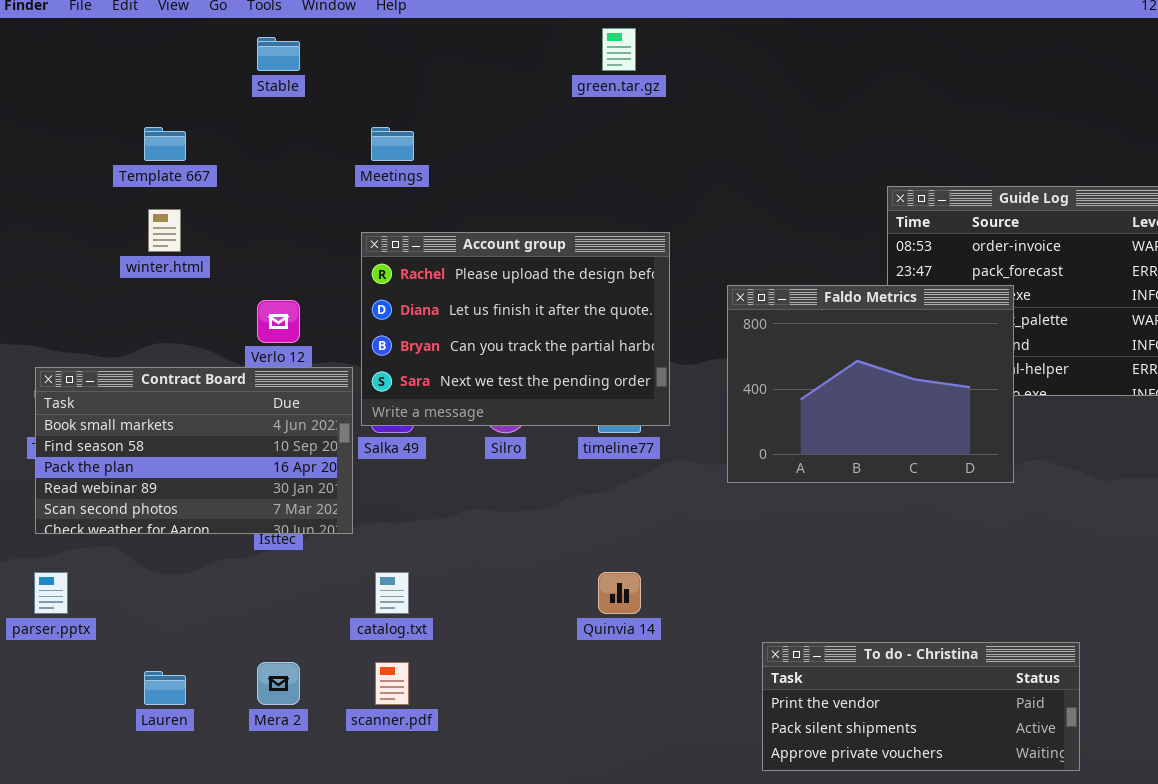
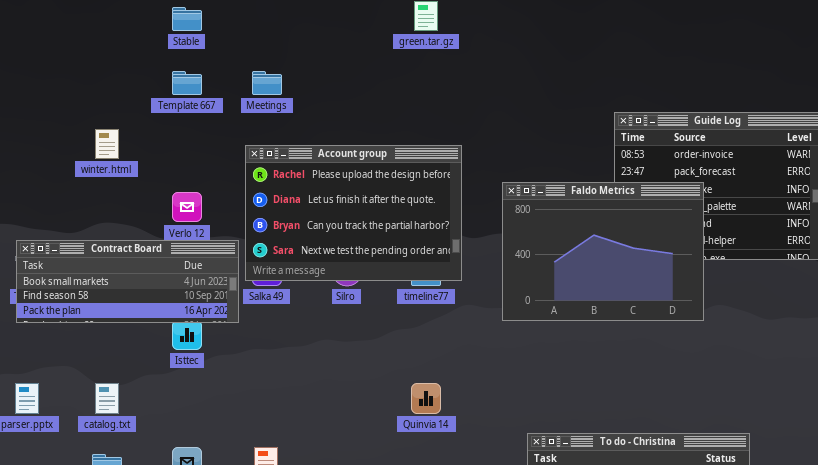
Template 667: [144,127,186,161] -> [172,71,202,95], moved
Contract Board: [35,367,353,534] -> [16,240,239,323], resized
catalog.txt: [375,572,409,614] -> [95,383,119,414], moved

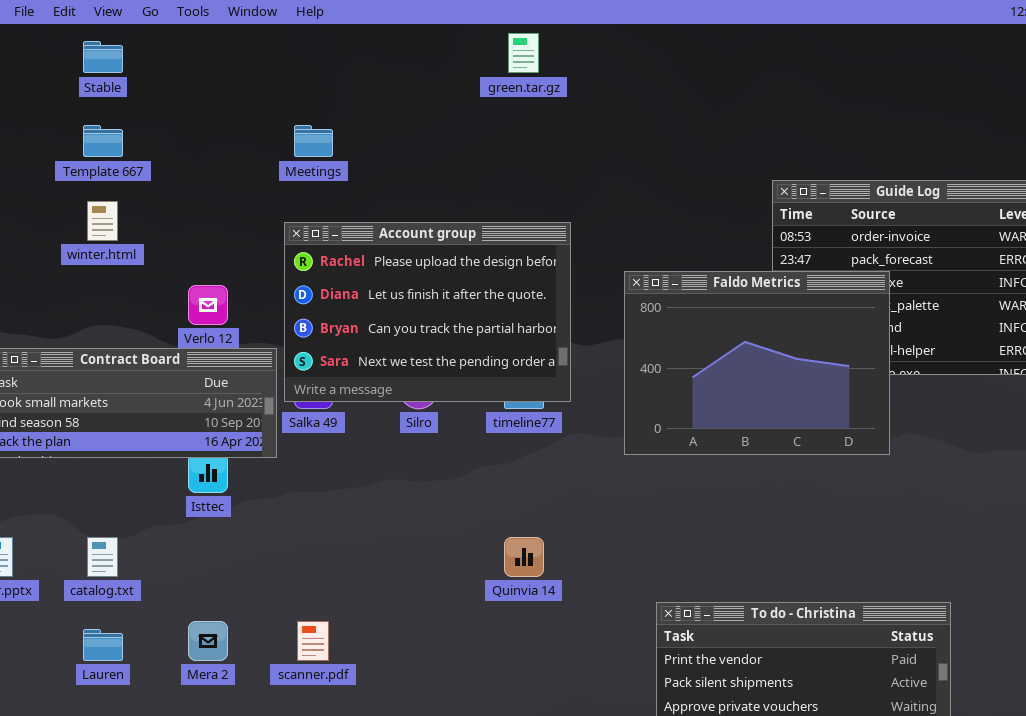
Stable: [172,7,202,31] -> [83,41,123,73], moved
Template 667: [172,71,202,95] -> [83,125,123,157], moved

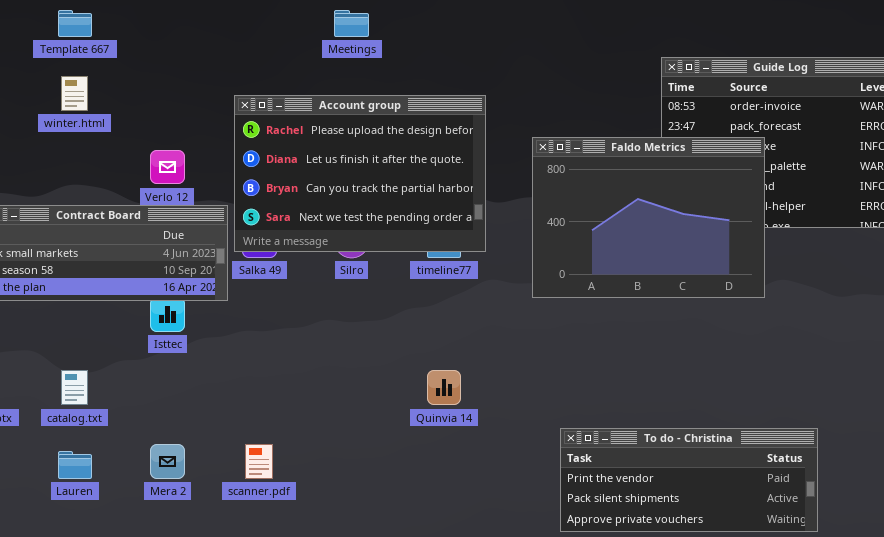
Meetings: [294,125,333,157] -> [334,10,369,37], moved

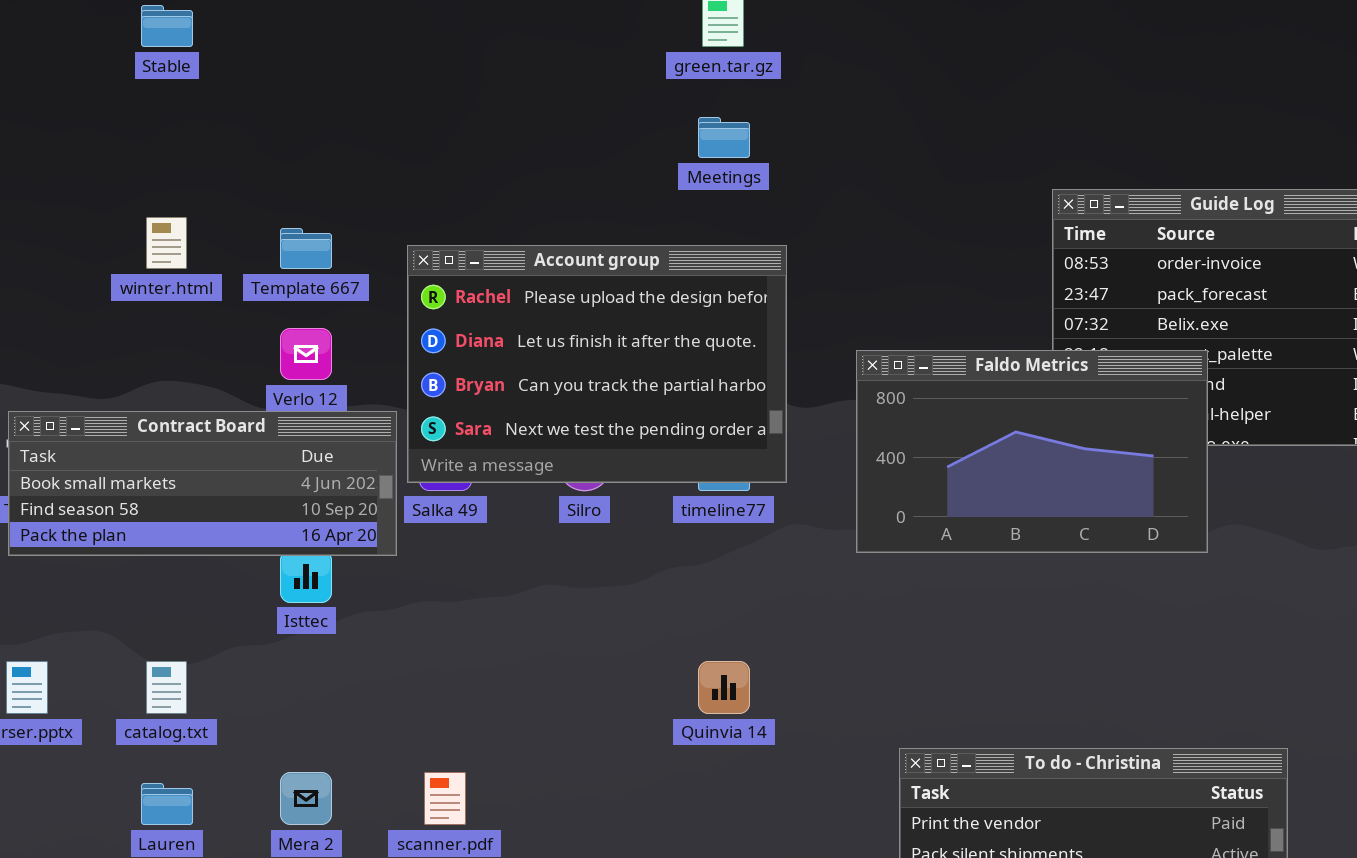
Template 667: [58,10,92,37] -> [280,228,332,269], moved
Meetings: [334,10,369,37] -> [698,117,750,158], moved
Faldo Metrics: [532,137,765,298] -> [856,350,1208,553], resized

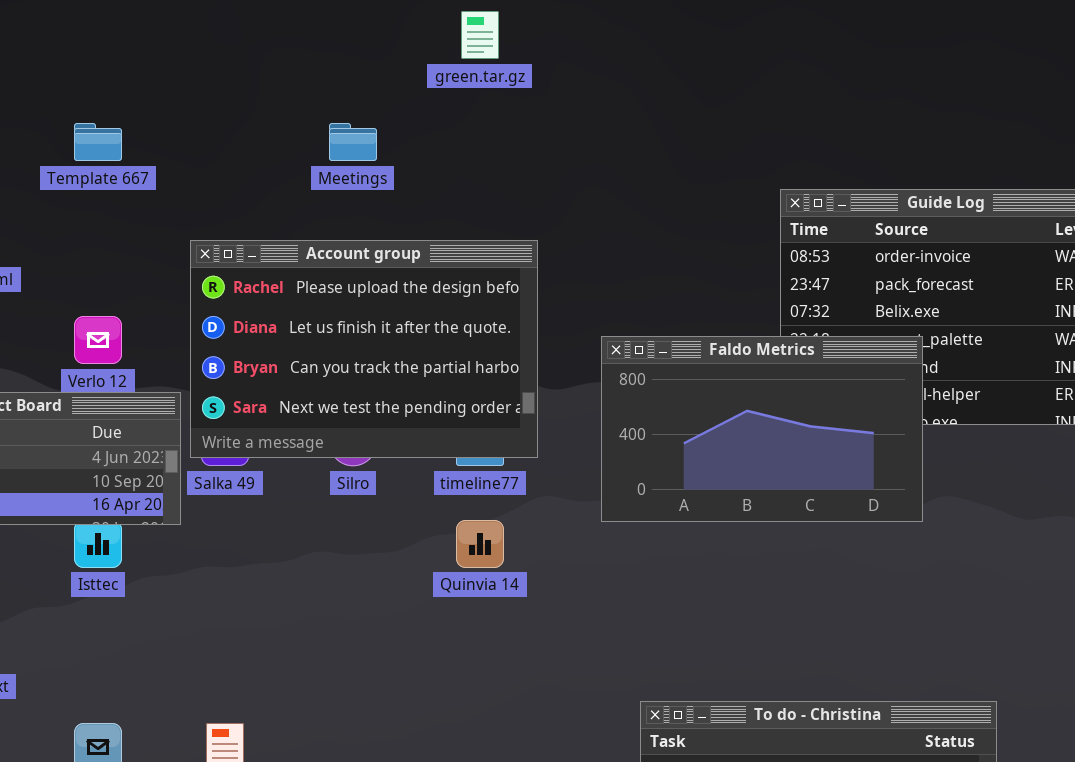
Meetings: [698,117,750,158] -> [329,123,377,161], moved
Template 667: [280,228,332,269] -> [74,123,122,161], moved
Quinvia 14: [698,661,750,714] -> [456,520,504,568], moved

